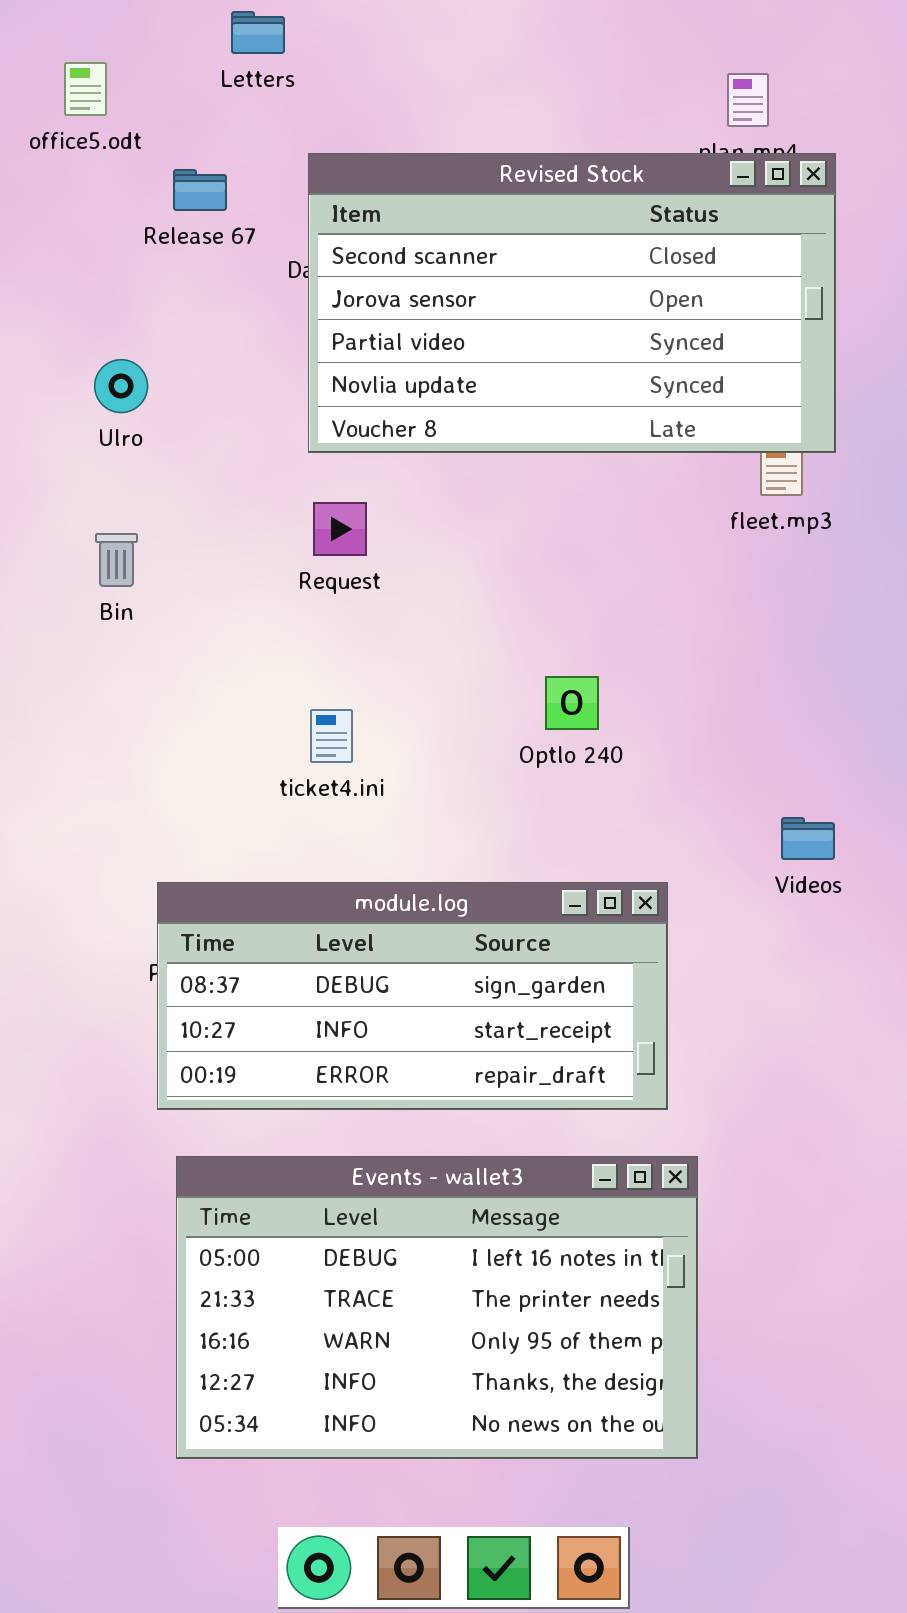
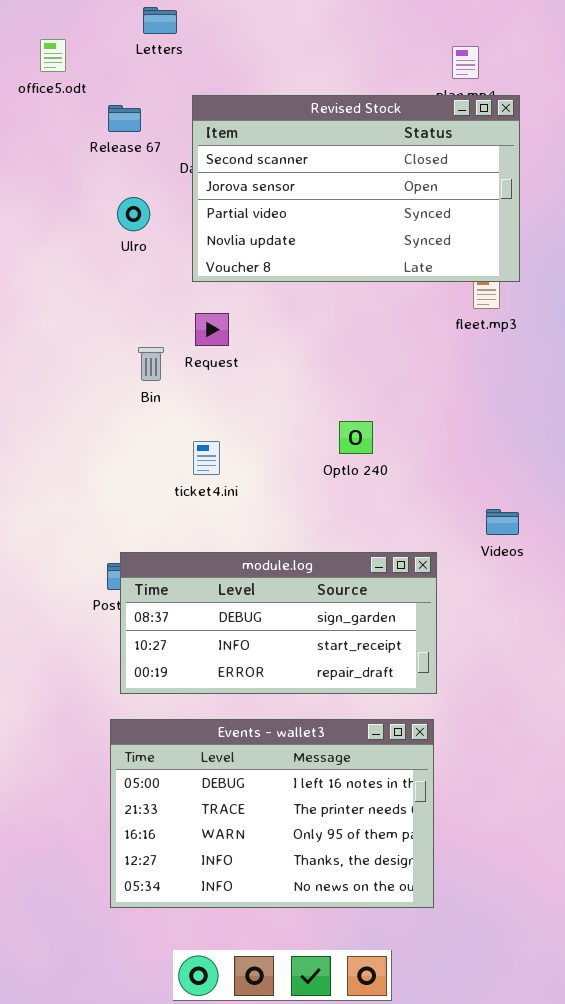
Ulro: [94,359,148,413] -> [117,197,150,231], moved
Bin: [95,533,138,587] -> [138,347,164,381], moved
module.log: [157,882,668,1110] -> [120,552,437,694], moved

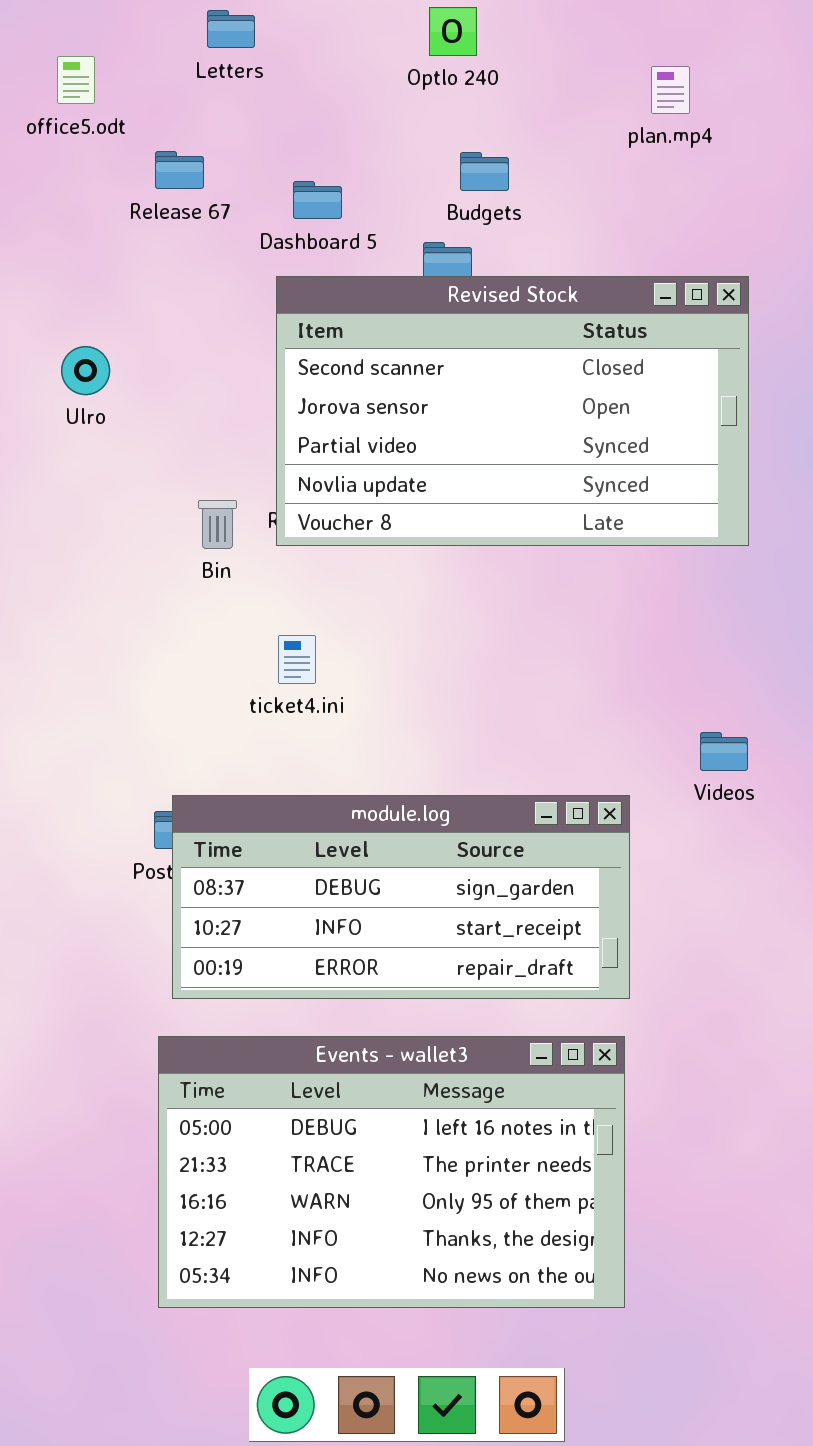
Revised Stock: [192,95,520,282] -> [276,276,749,546], moved
Ulro: [117,197,150,231] -> [61,346,110,395], moved
Optlo 240: [339,421,373,454] -> [429,7,477,56], moved

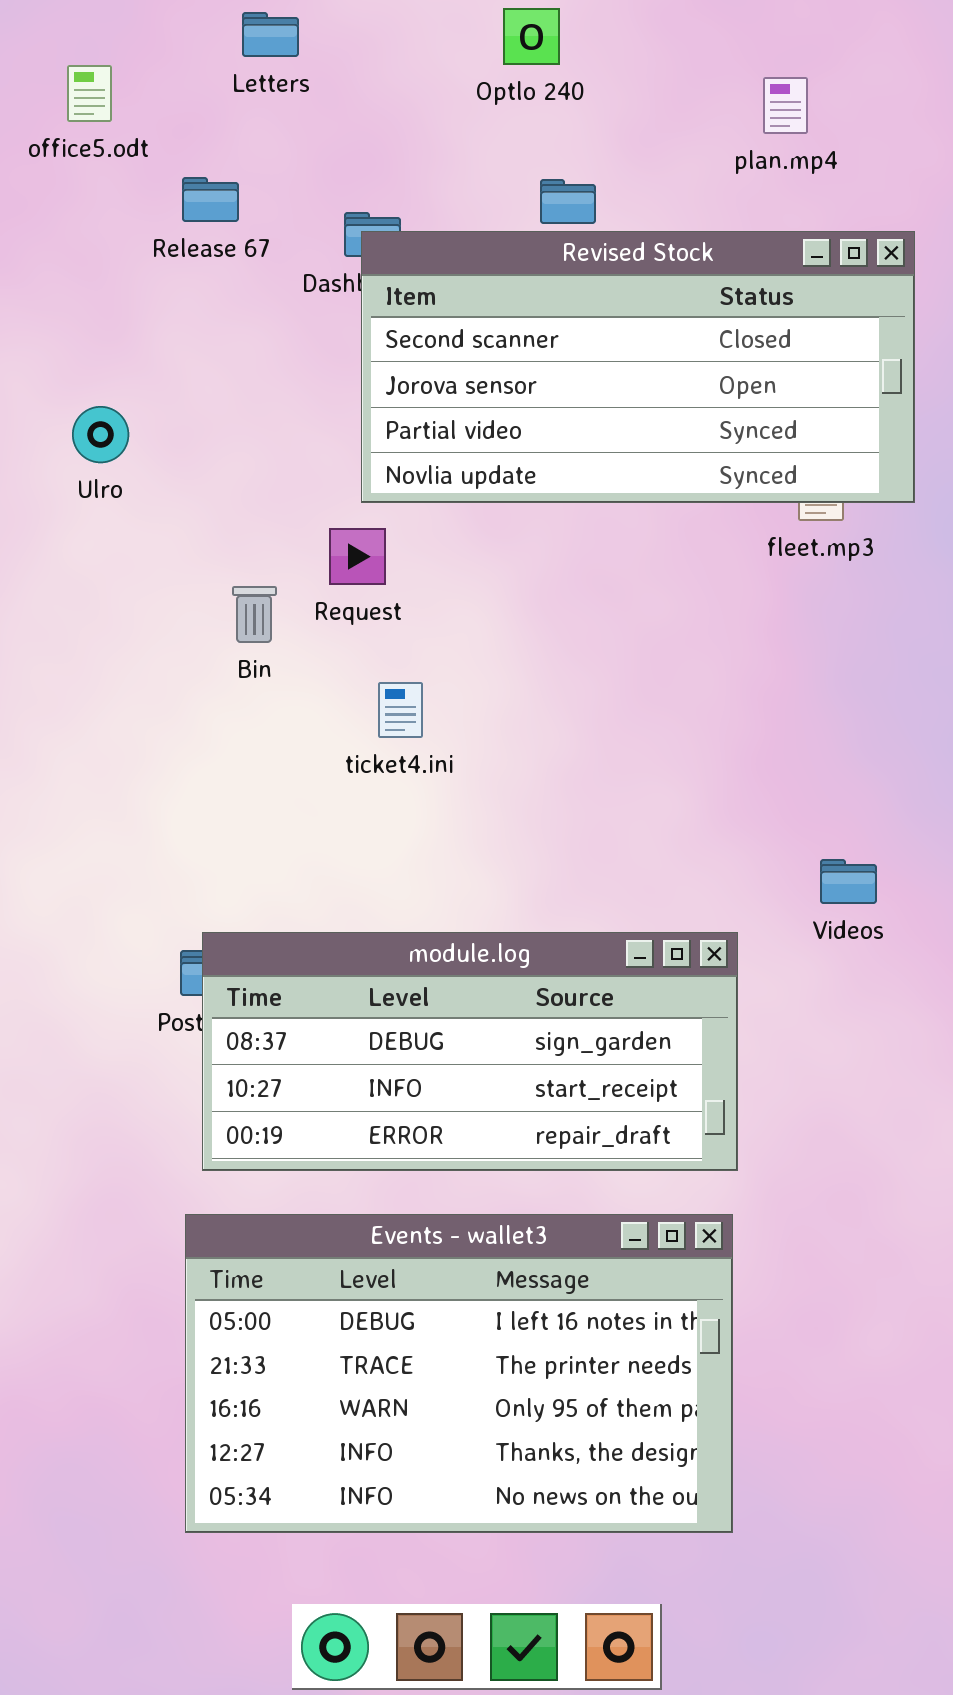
Revised Stock: [276,276,749,546] -> [361,231,915,503], moved, resized
ticket4.ini: [278,635,316,684] -> [378,682,423,738], moved

